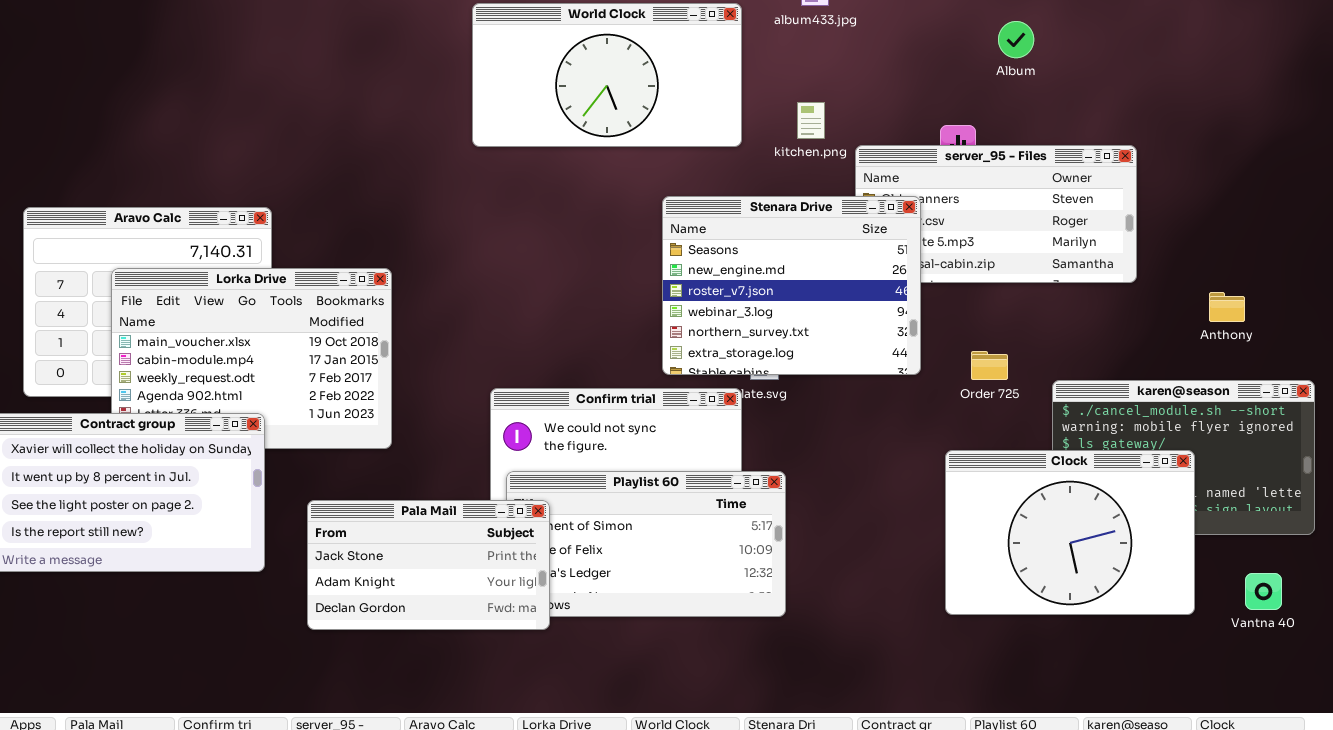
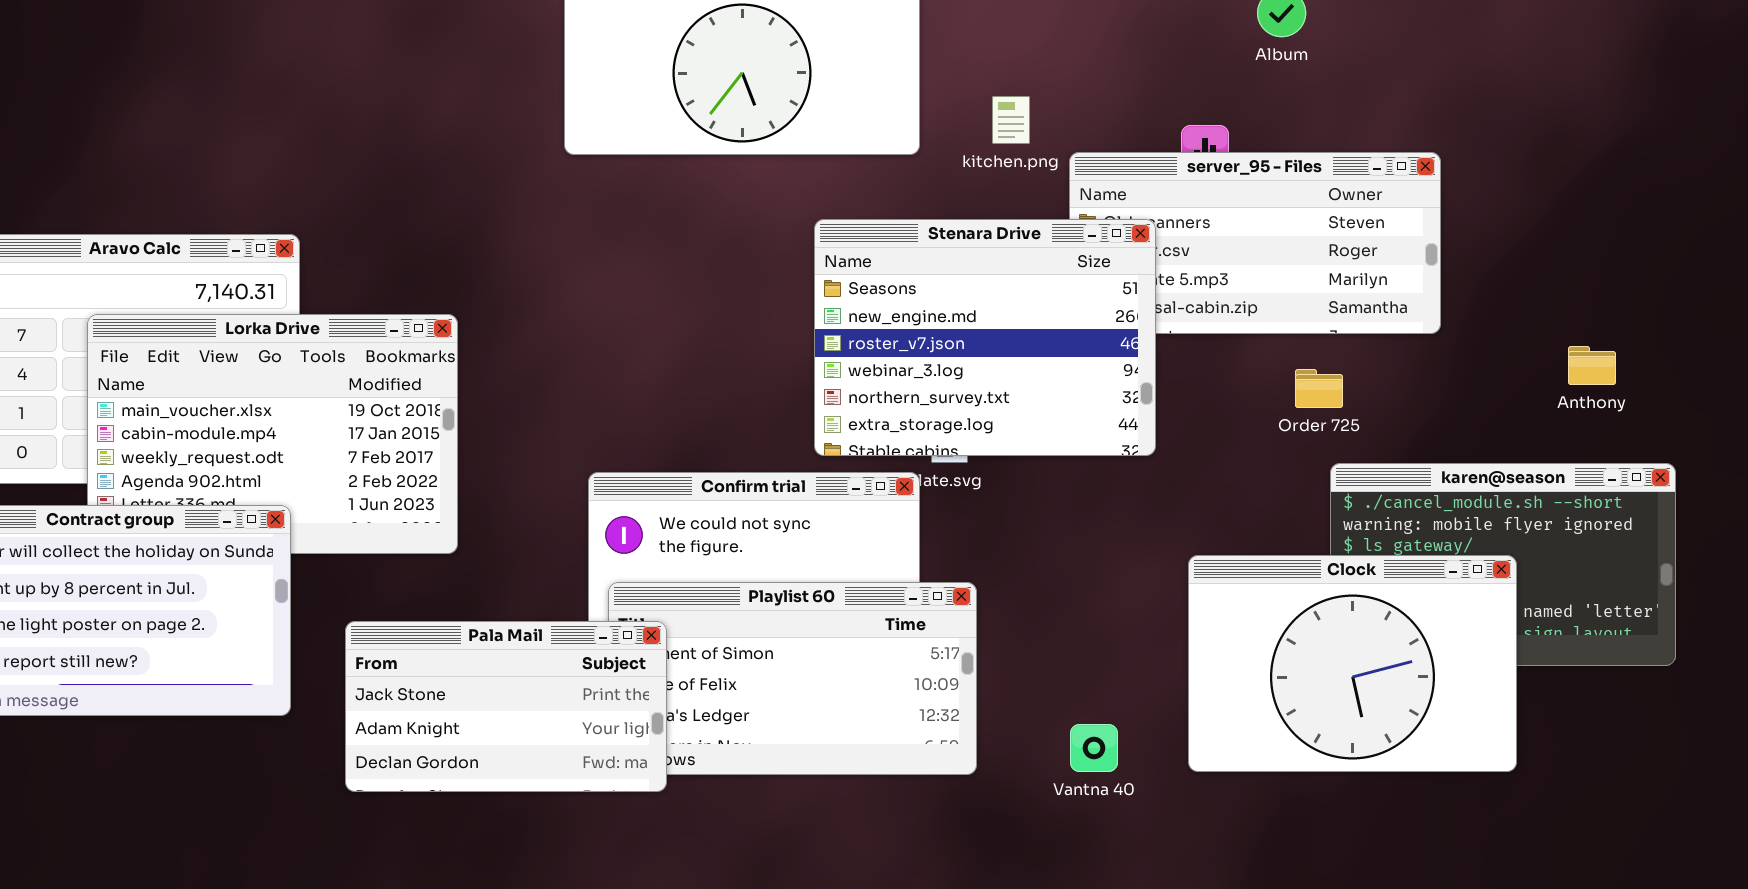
Anthony: [1209,292,1245,322] -> [1568,346,1616,385], moved
Order 725: [971,351,1008,380] -> [1295,369,1343,408], moved
Vantna 40: [1245,573,1282,610] -> [1070,724,1118,772], moved

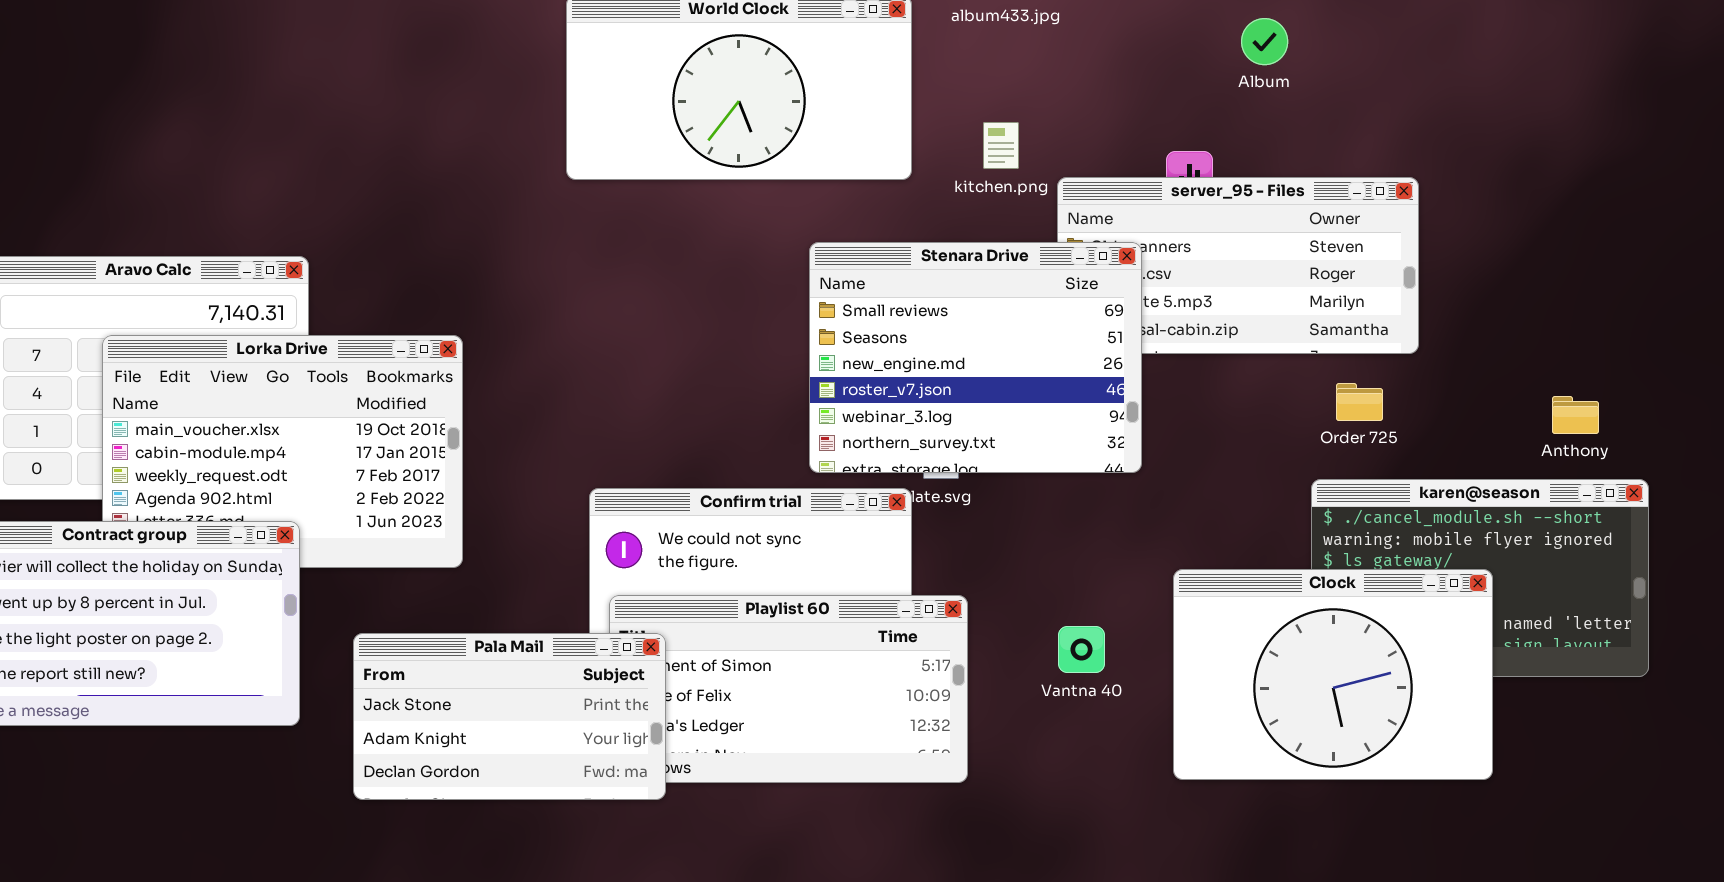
Stenara Drive: [814,219,1156,456] -> [809,242,1142,473], scrolled up 1 row
Anthony: [1568,346,1616,385] -> [1552,396,1599,434], moved
Order 725: [1295,369,1343,408] -> [1336,383,1383,421], moved
Vantna 40: [1070,724,1118,772] -> [1058,626,1105,673], moved

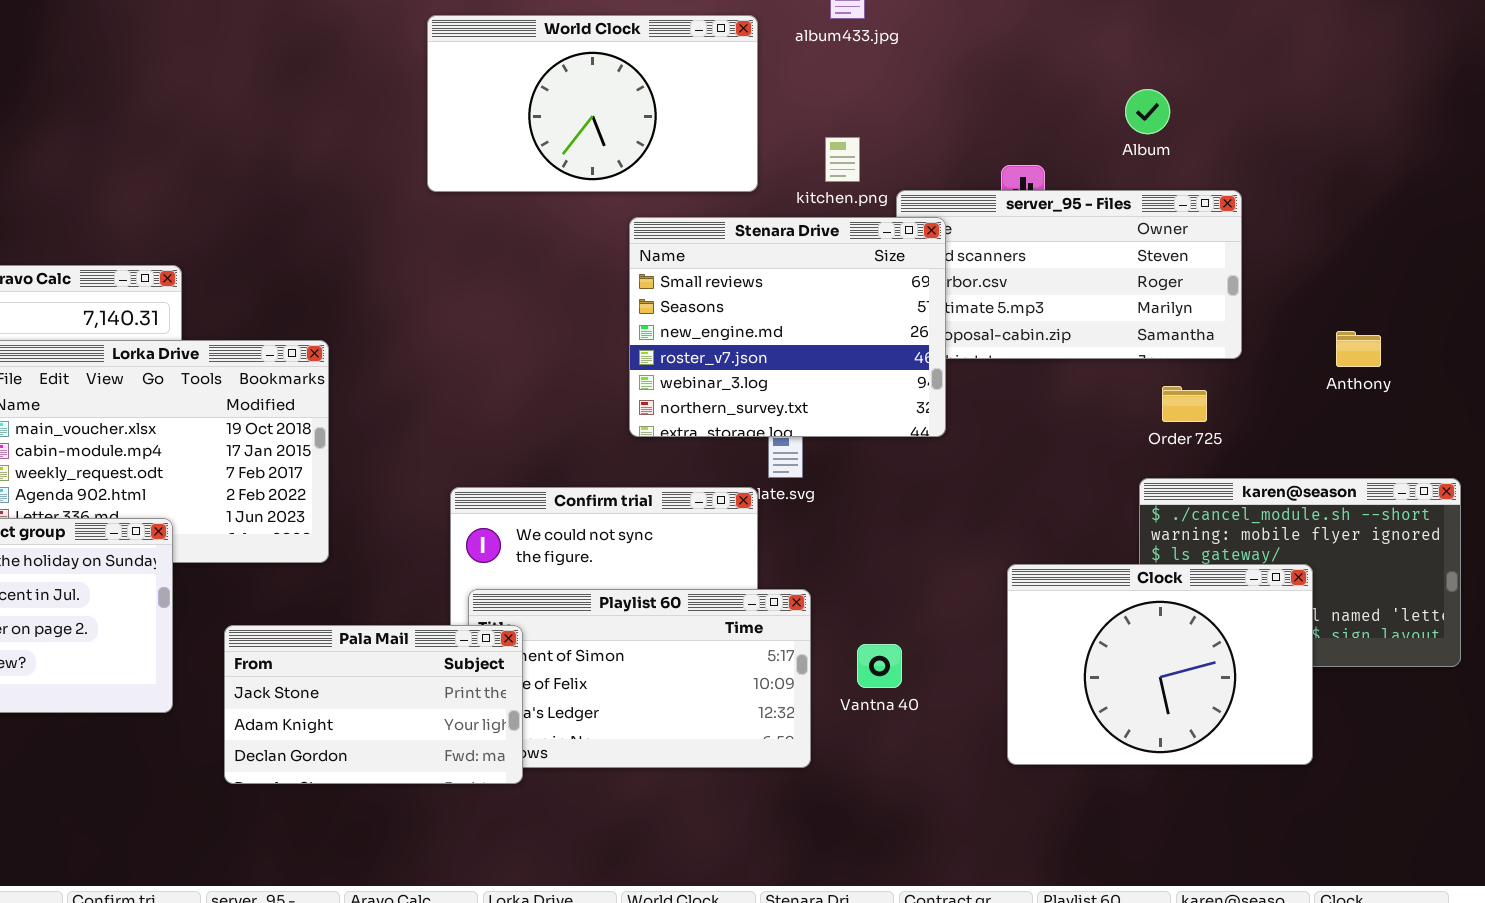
Album: [1241,18,1288,65] -> [1125,89,1170,134], moved
Stenara Drive: [809,242,1142,473] -> [629,217,946,437], moved
Anthony: [1552,396,1599,434] -> [1336,331,1381,367], moved
Vantna 40: [1058,626,1105,673] -> [857,644,902,688], moved

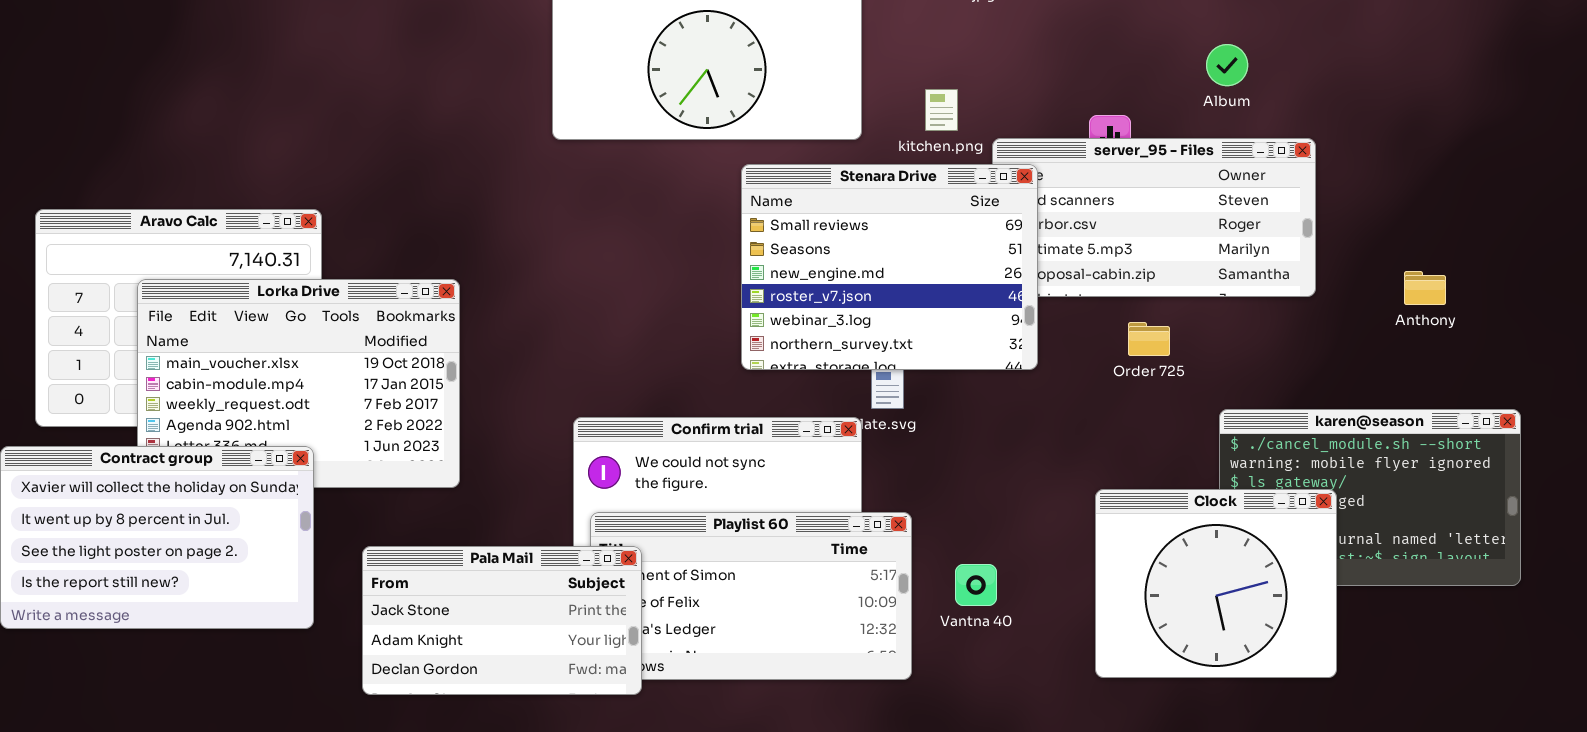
Order 725: [1162,386,1207,422] -> [1128,322,1170,356], moved
Clock: [1007,564,1313,765] -> [1095,489,1337,678], resized

